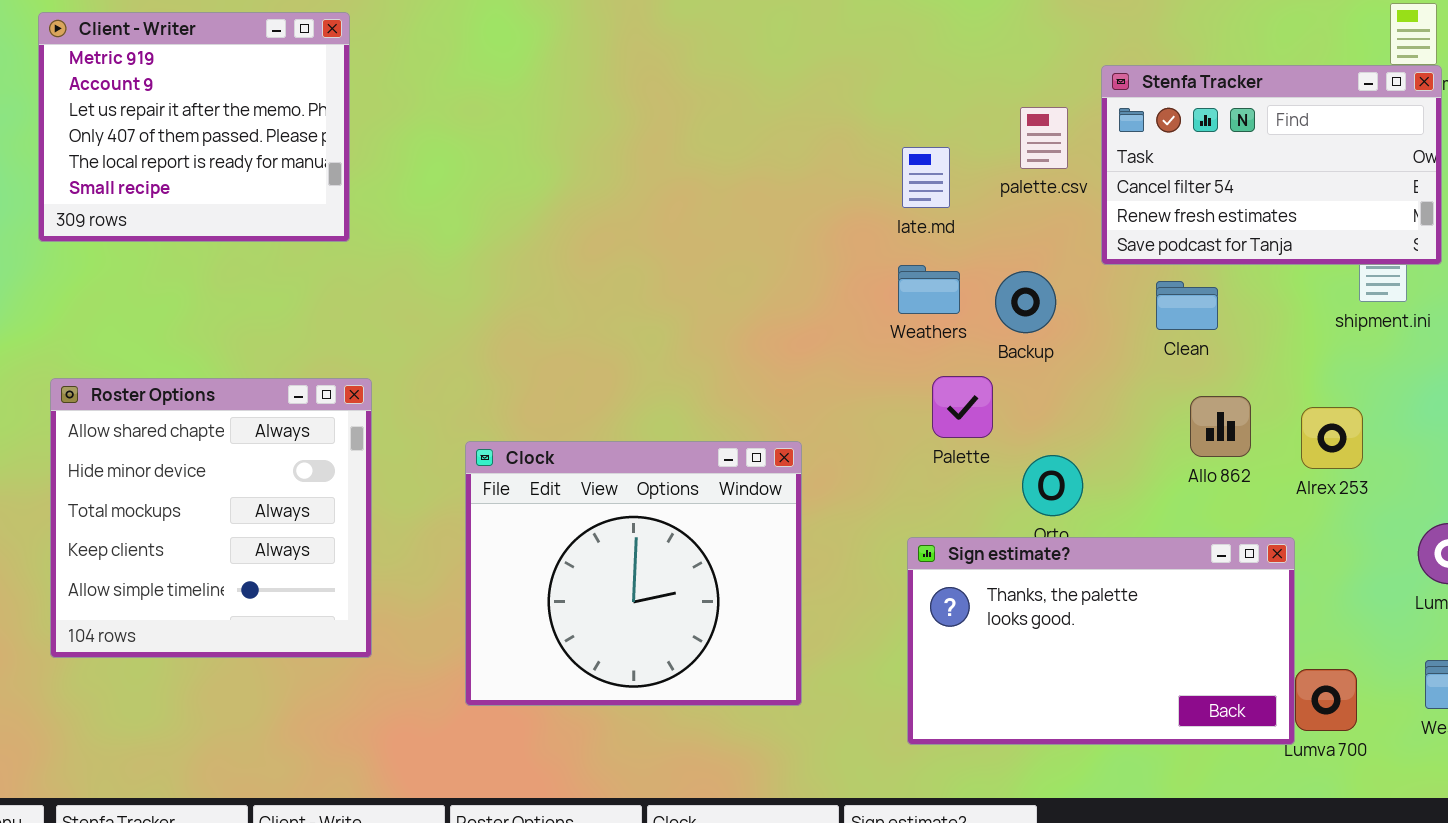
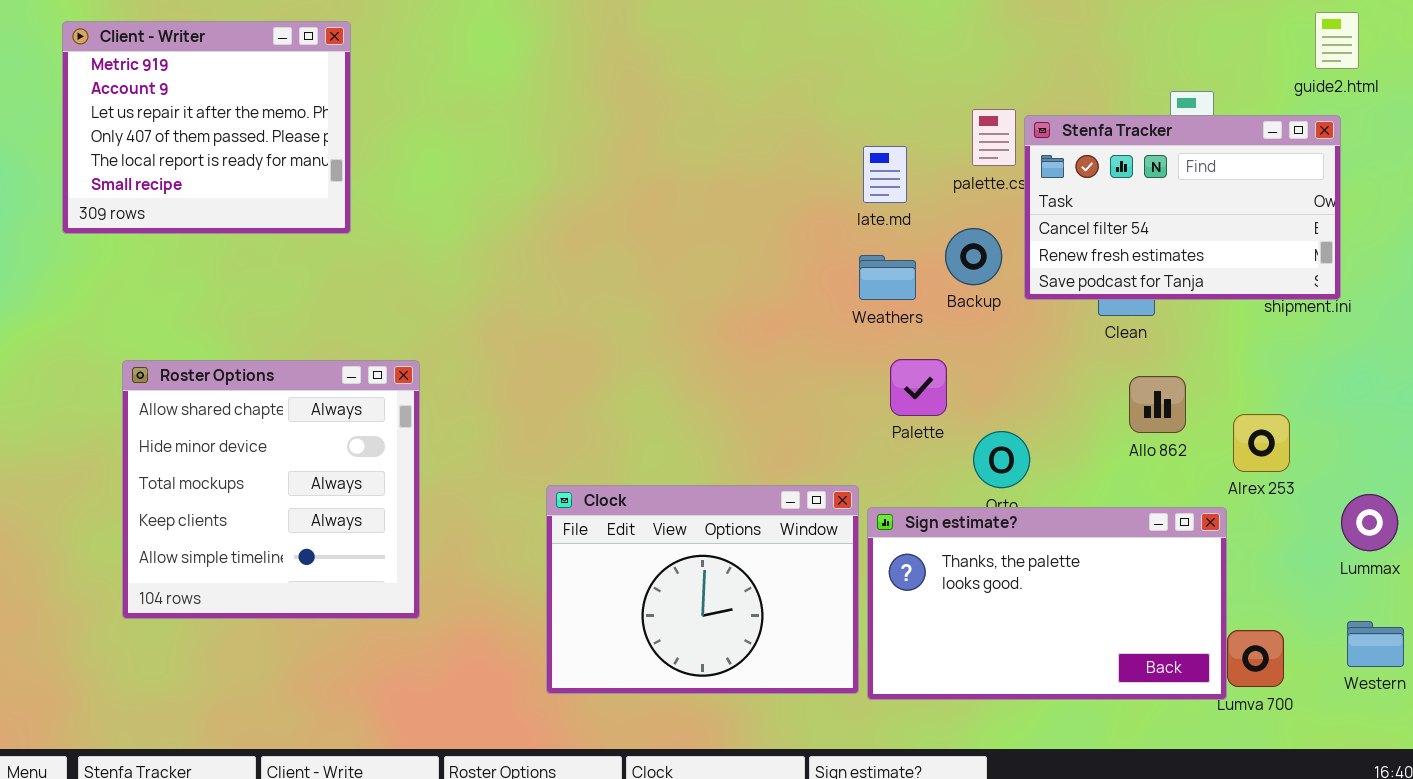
Stenfa Tracker: [1101,65,1442,265] -> [1024,115,1341,300], moved
Backup: [995,271,1056,333] -> [945,228,1002,285], moved
Roster Options: [50,378,372,658] -> [122,360,420,619], moved
Alrex 253: [1301,407,1363,469] -> [1233,414,1290,472], moved
Clock: [465,441,802,706] -> [546,485,859,694], moved, resized

